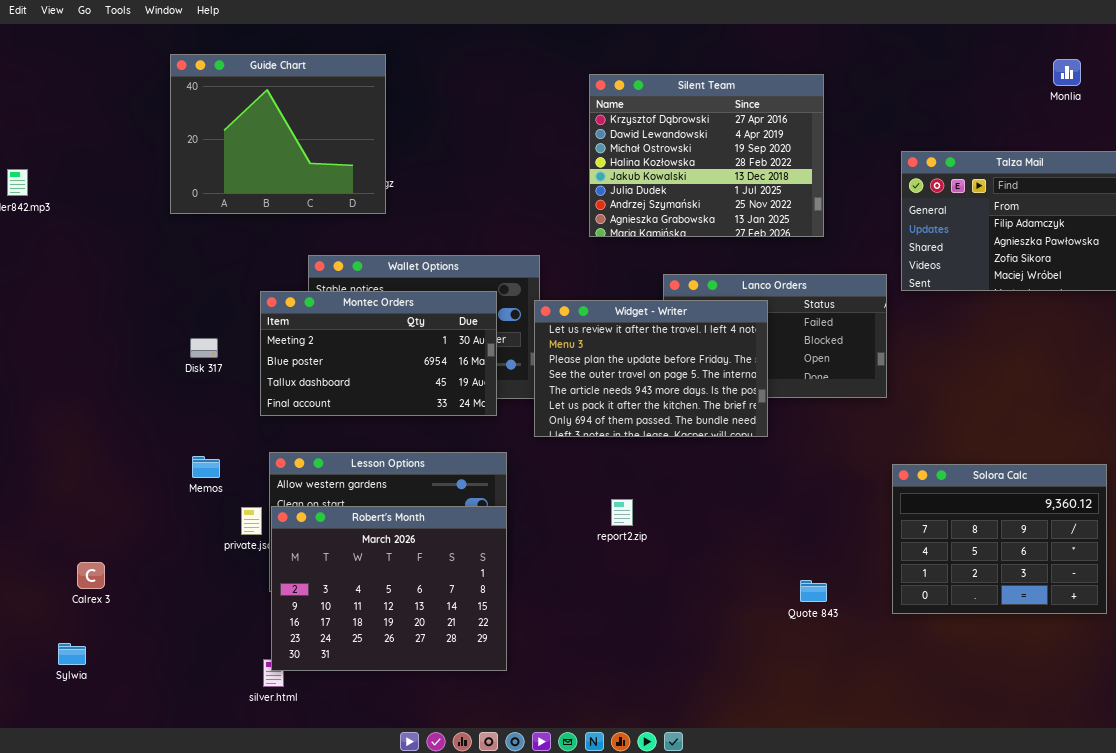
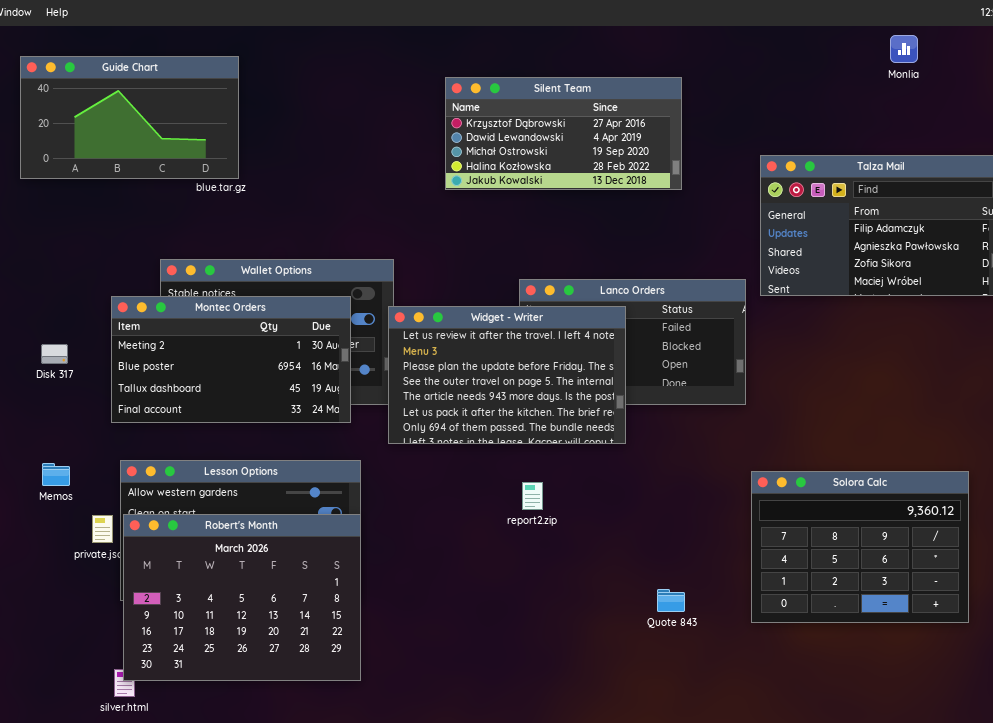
Guide Chart: [170,54,386,214] -> [20,56,239,179], resized
Monlia: [1053,59,1081,86] -> [890,35,918,63], moved
Silent Team: [589,74,824,237] -> [445,77,682,190], resized
report2.zip: [611,499,633,526] -> [522,482,543,510], moved

